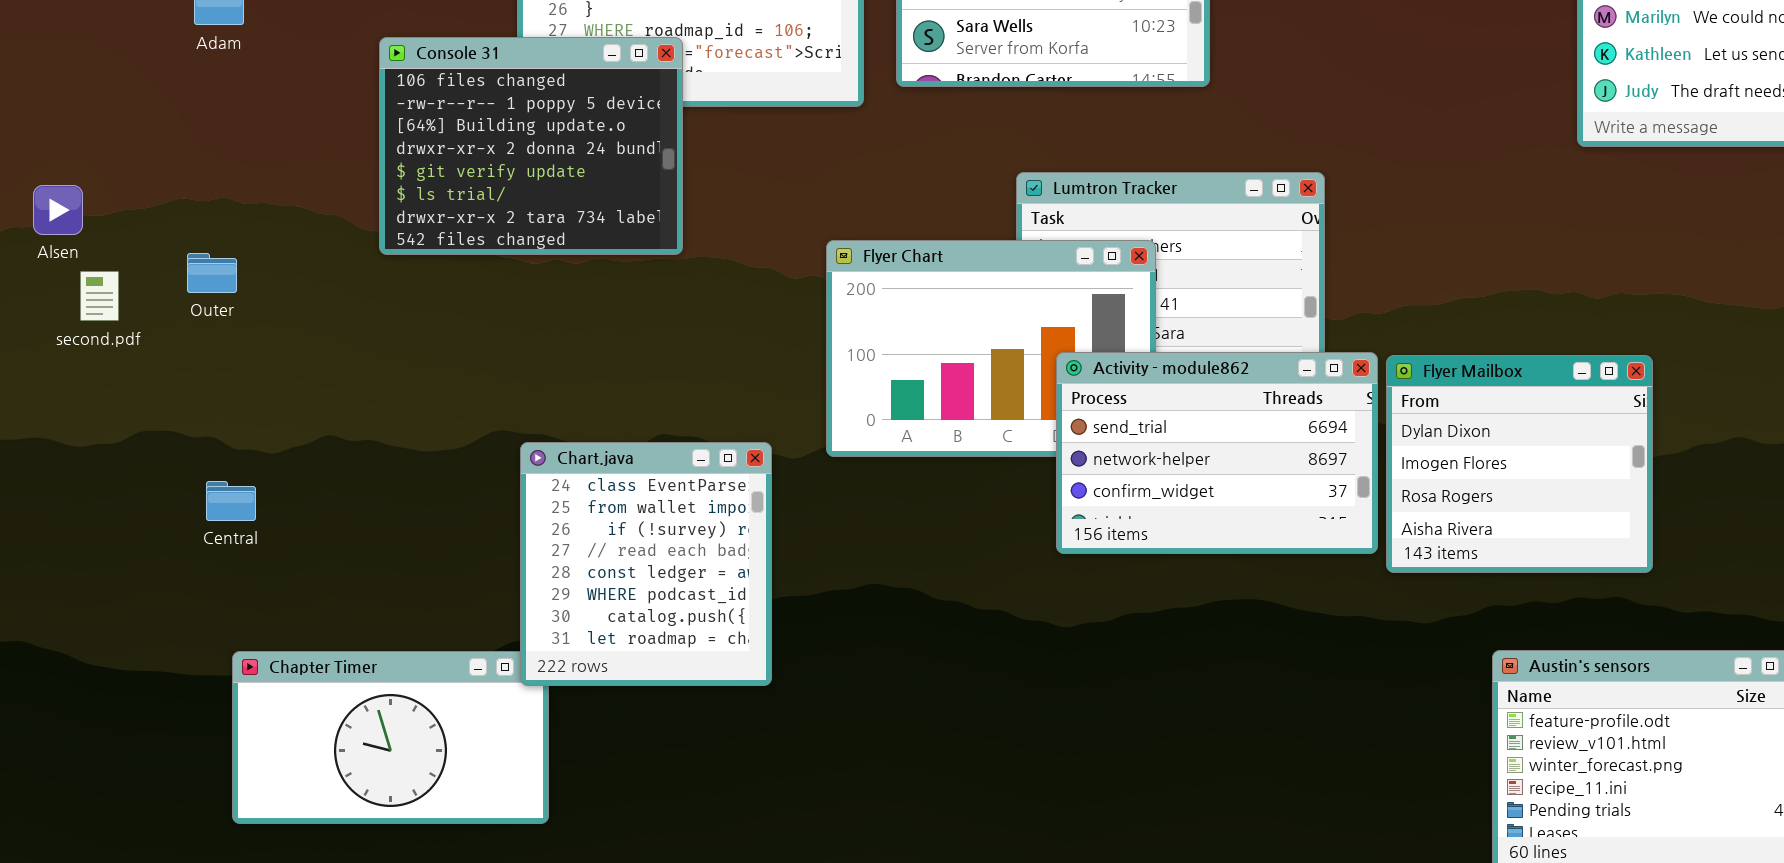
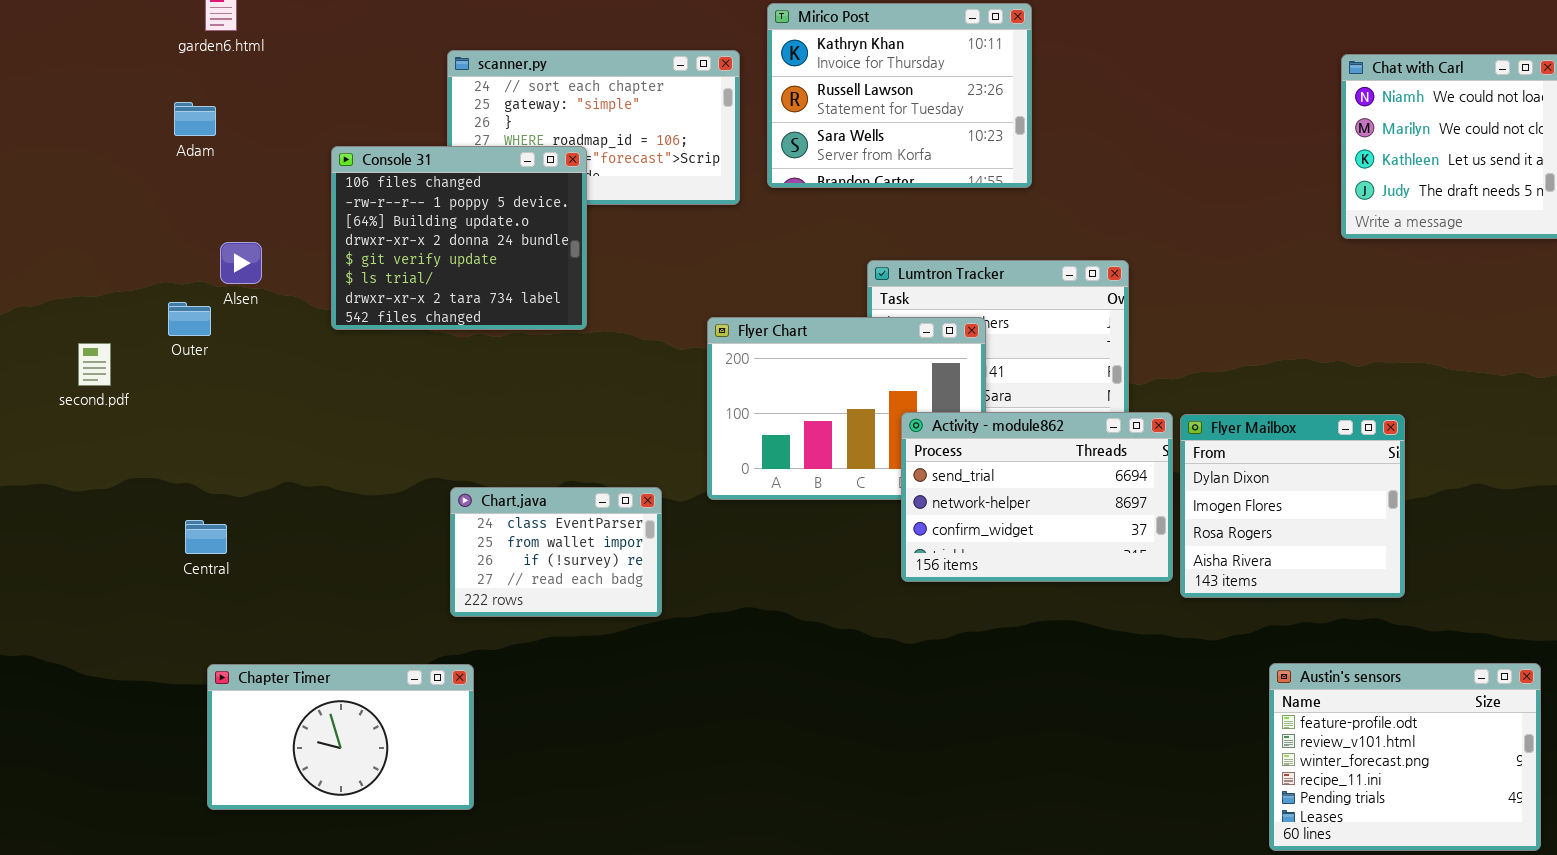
Alsen: [33,185,83,235] -> [220,242,262,284], moved
Outer: [187,253,237,293] -> [168,302,211,336], moved
Chart.java: [520,442,772,686] -> [450,487,662,617], resized

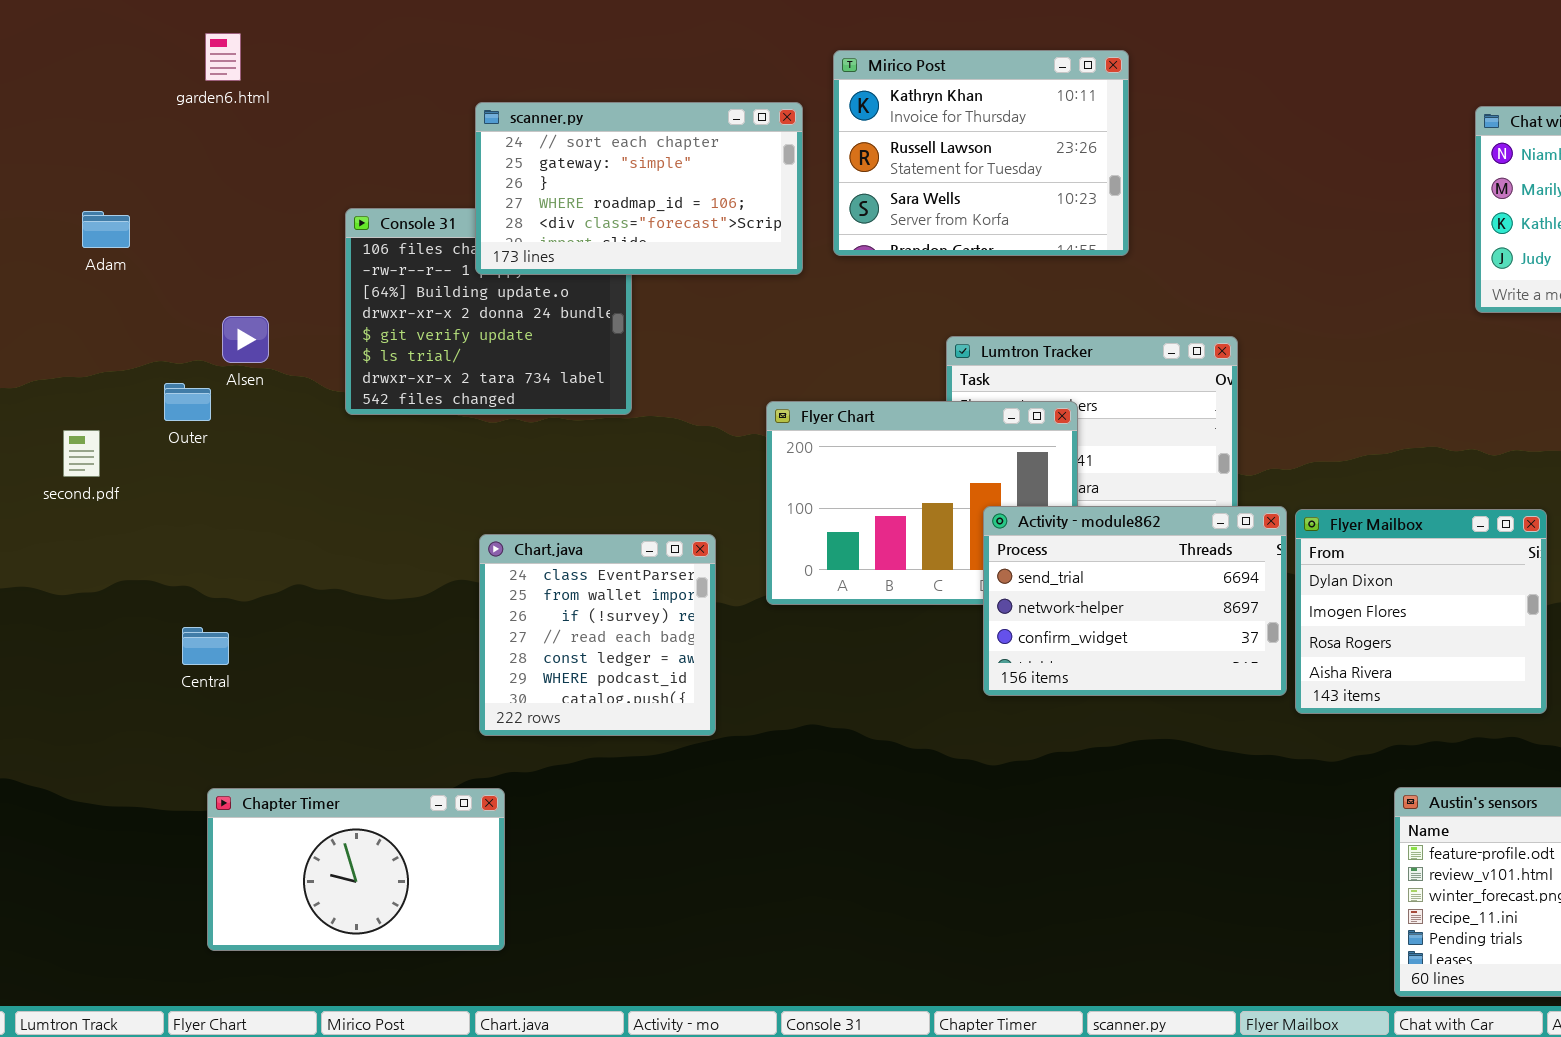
scanner.py: [447,50,740,205] -> [475,102,803,275], raised
Adam: [174,102,216,136] -> [82,211,130,248], moved
Chart.java: [450,487,662,617] -> [479,534,716,736], resized

